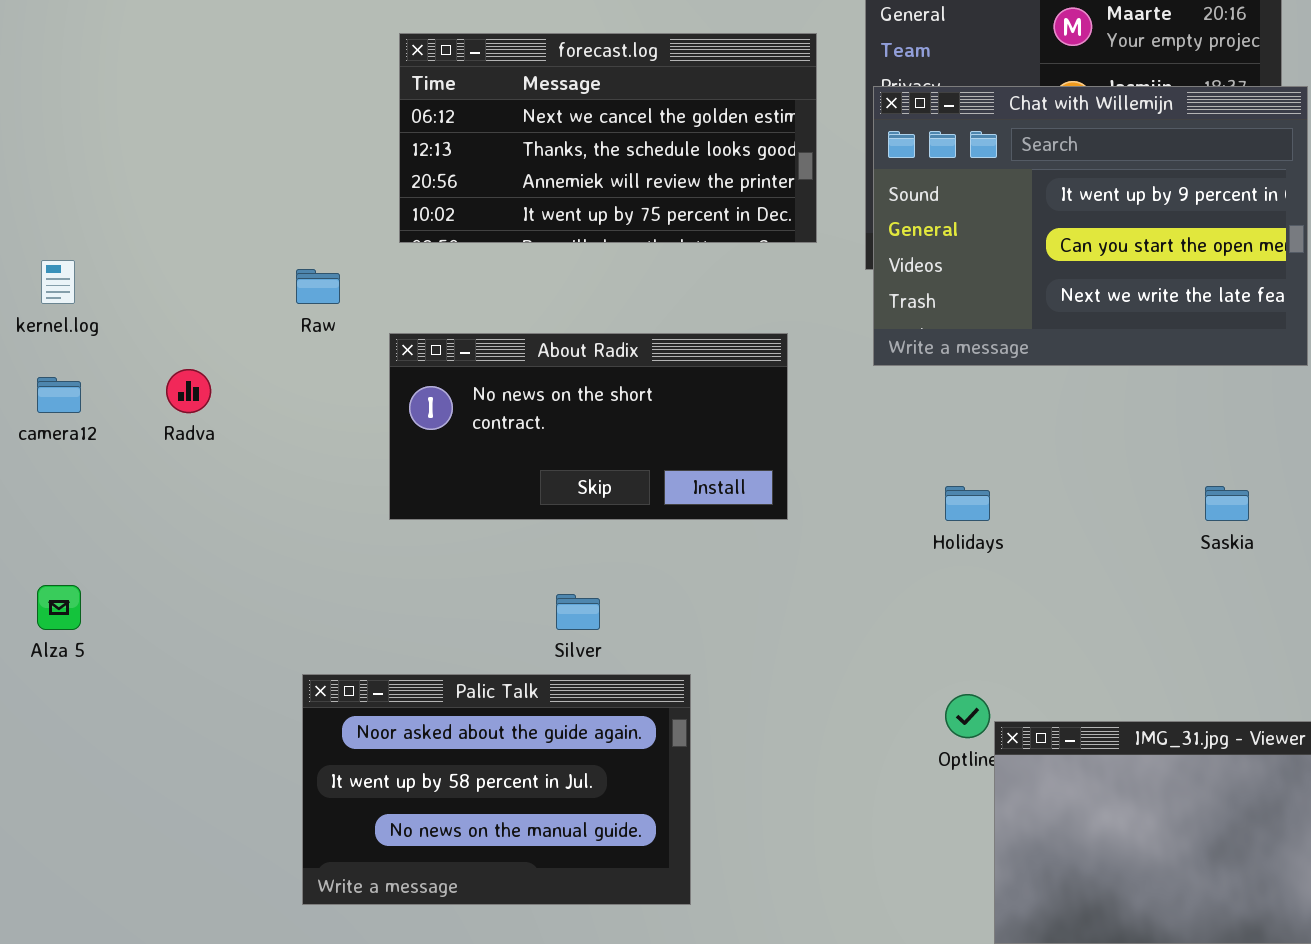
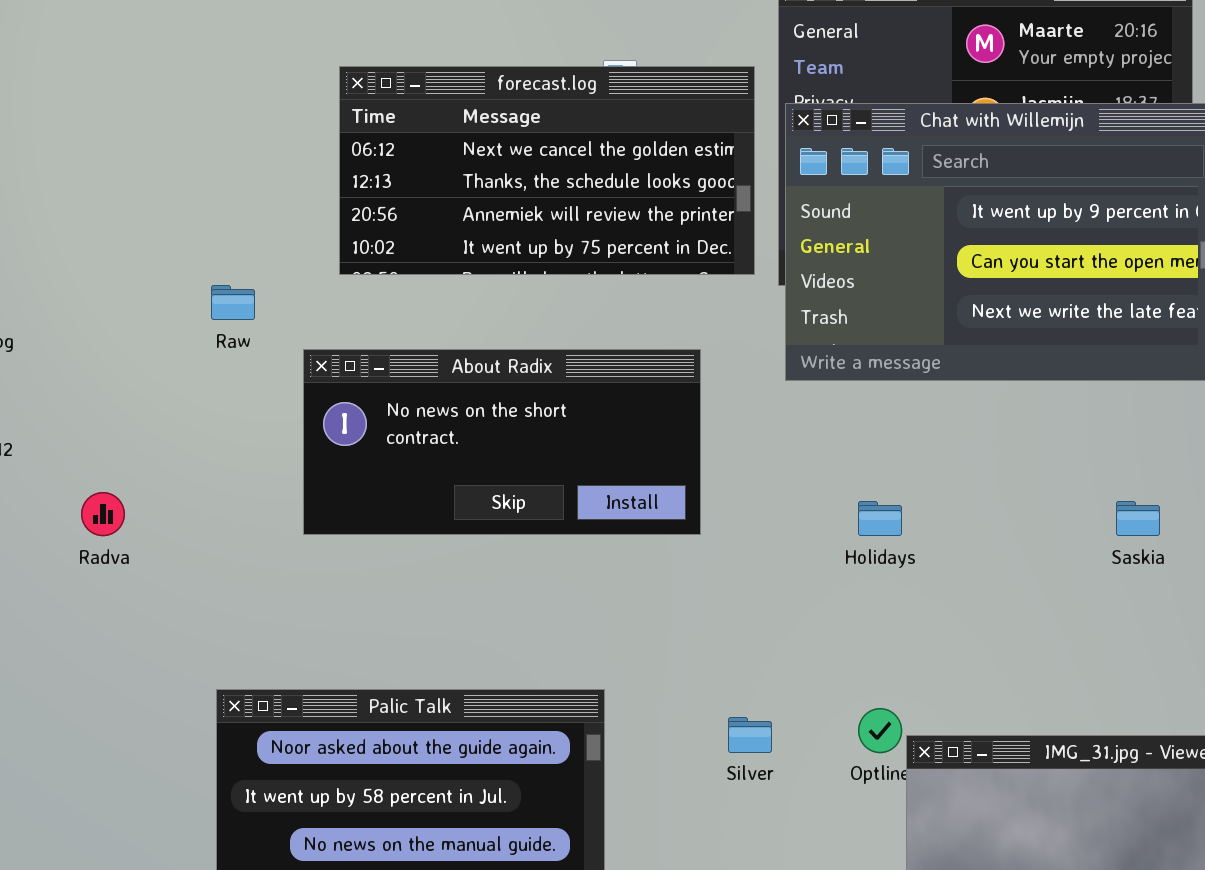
forecast.log: [399,33,817,243] -> [339,66,755,275], moved
Radva: [166,369,211,413] -> [81,492,125,536], moved
Silver: [556,594,600,630] -> [728,717,772,753], moved

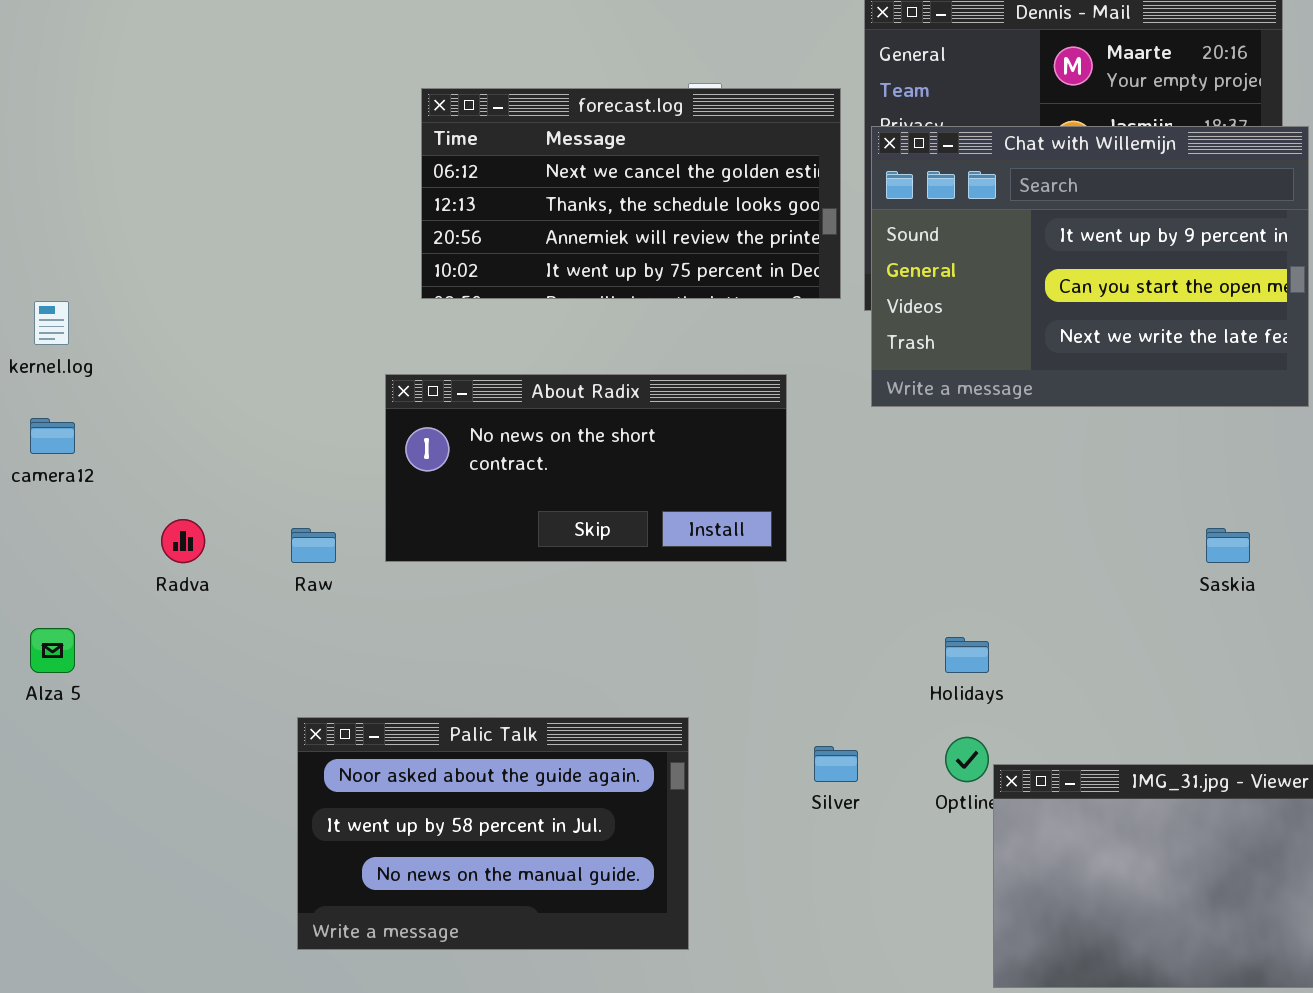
Raw: [211,285,255,320] -> [291,528,336,563], moved
Holidays: [858,501,902,536] -> [945,637,989,673], moved

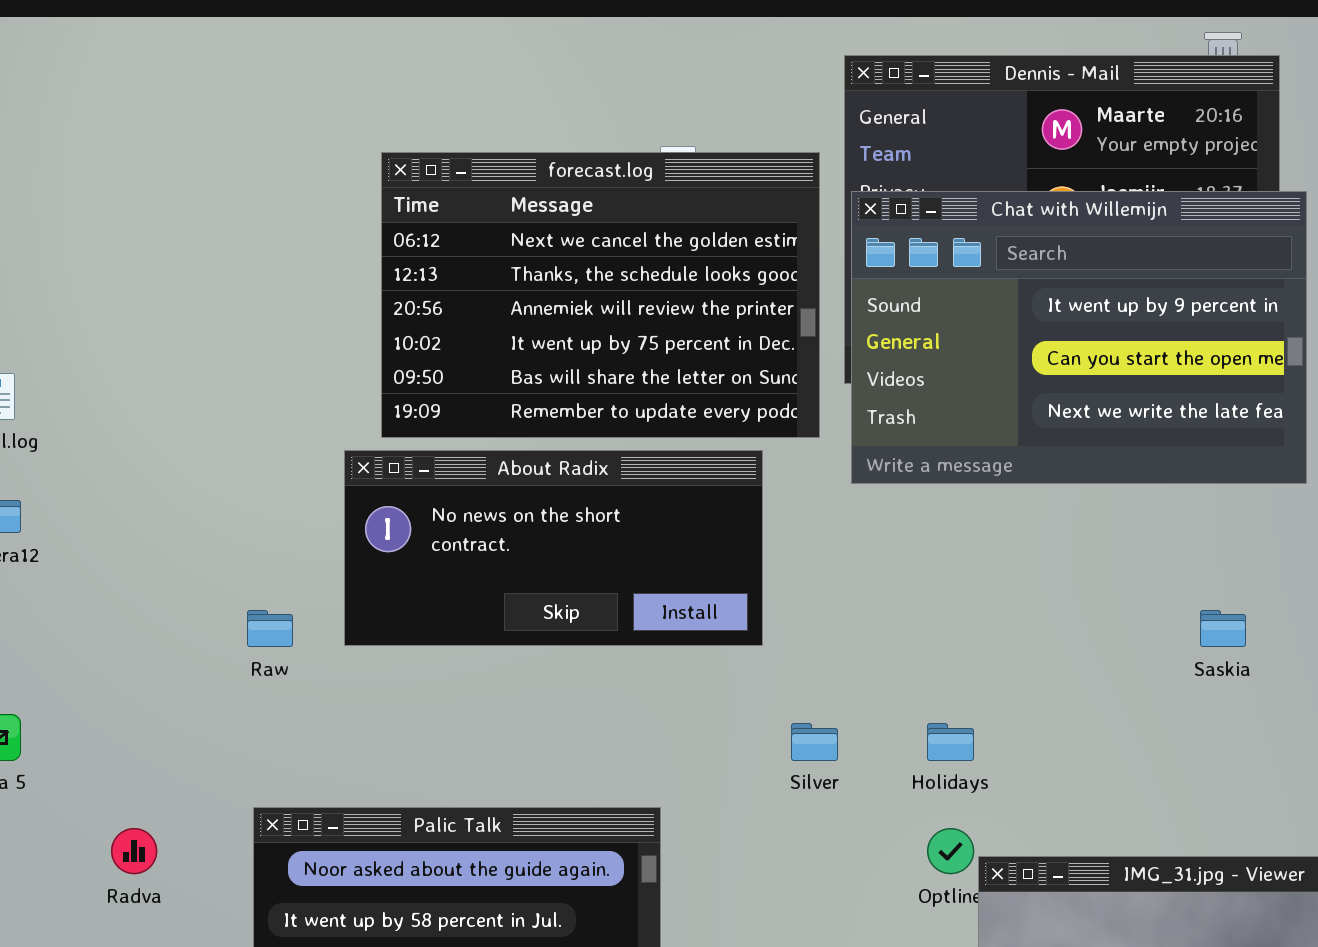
forecast.log: [421,88,841,299] -> [381,152,820,438], resized
Radva: [161,519,205,563] -> [111,828,157,874], moved
Silver: [814,746,858,782] -> [791,723,838,761], moved

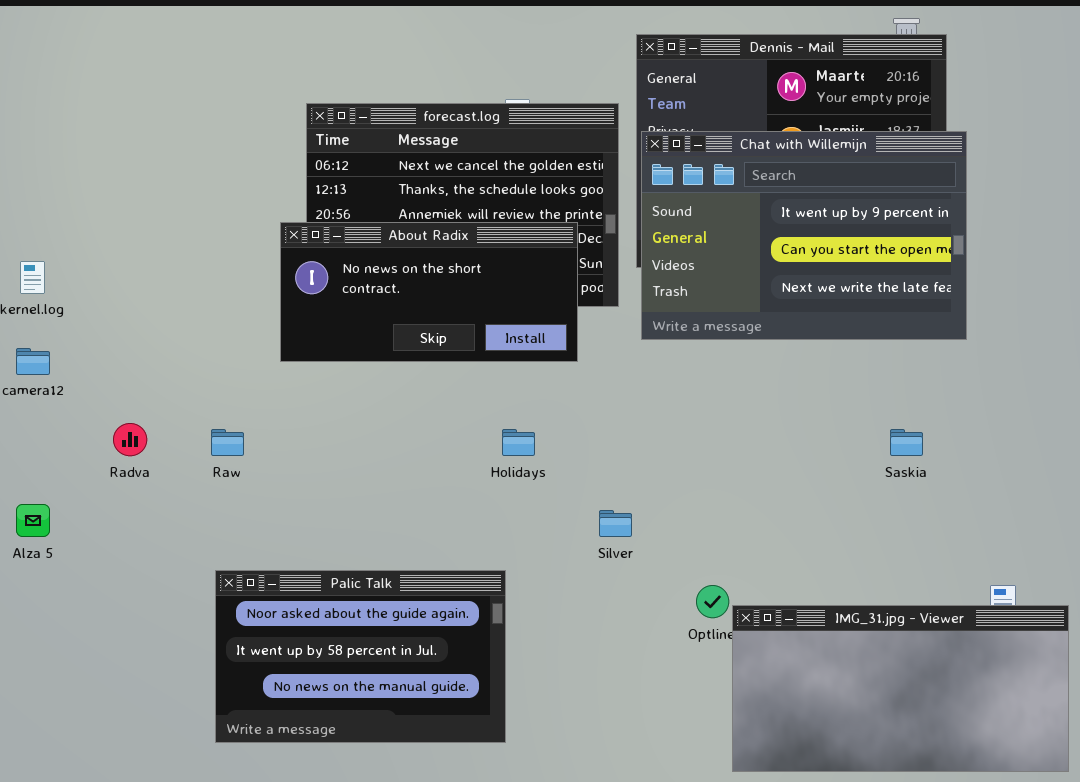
About Radix: [344,450,763,646] -> [280,222,578,362], moved
Holidays: [927,723,974,761] -> [502,429,535,456], moved
Radva: [111,828,157,874] -> [113,423,147,456], moved

